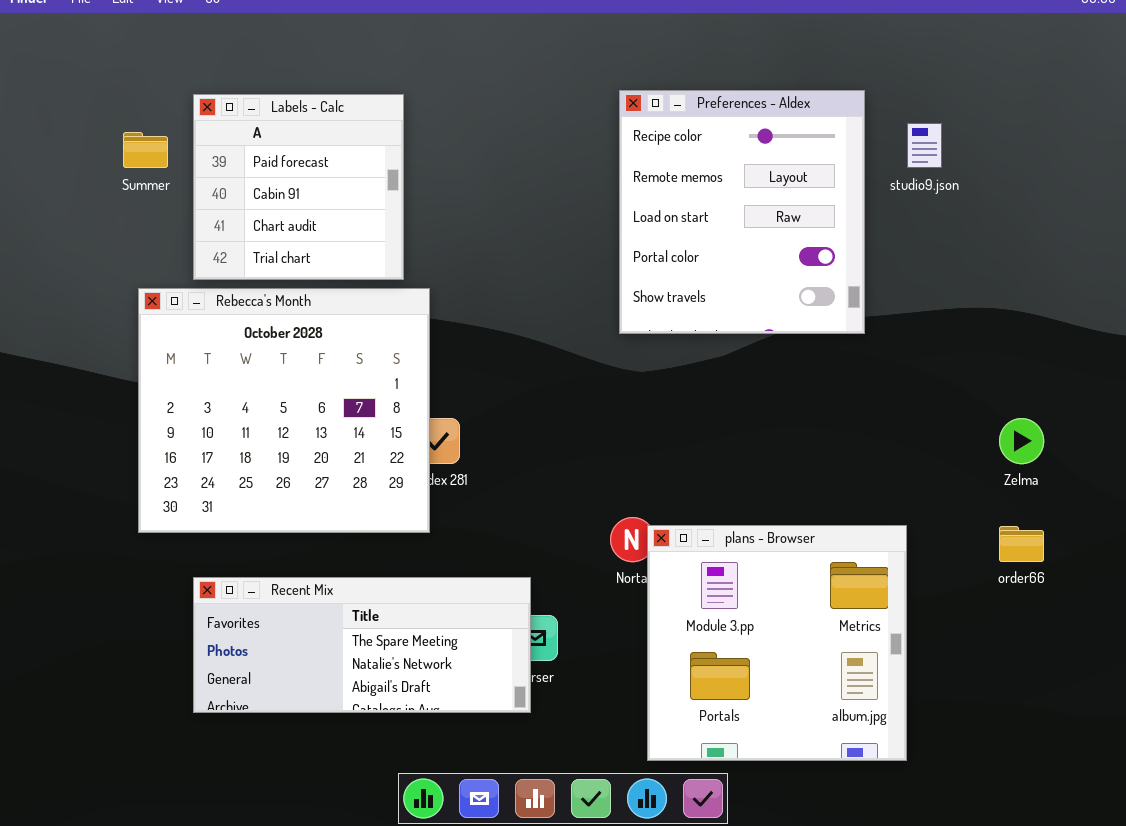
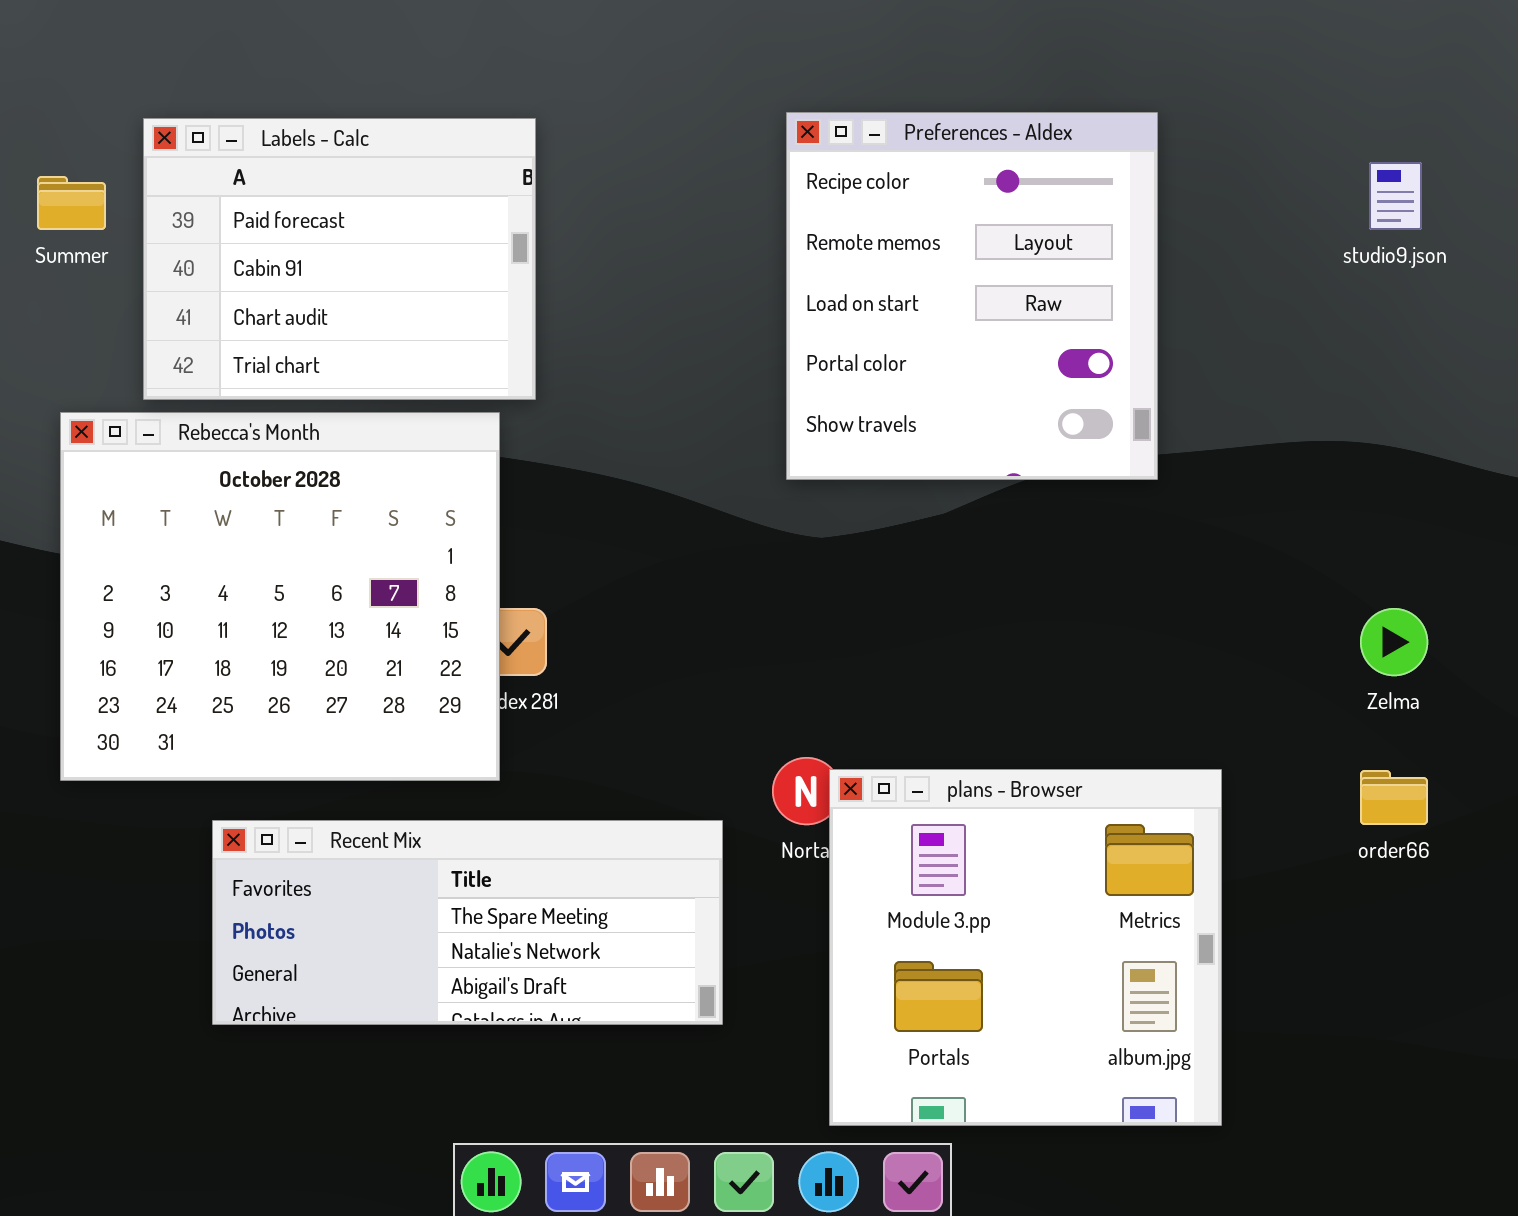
Labels - Calc: [193,94,404,280] -> [143,118,536,400], resized
studio9.json: [907,123,942,168] -> [1369,162,1422,230], moved
Recent Mix: [193,577,531,713] -> [212,820,723,1025], moved

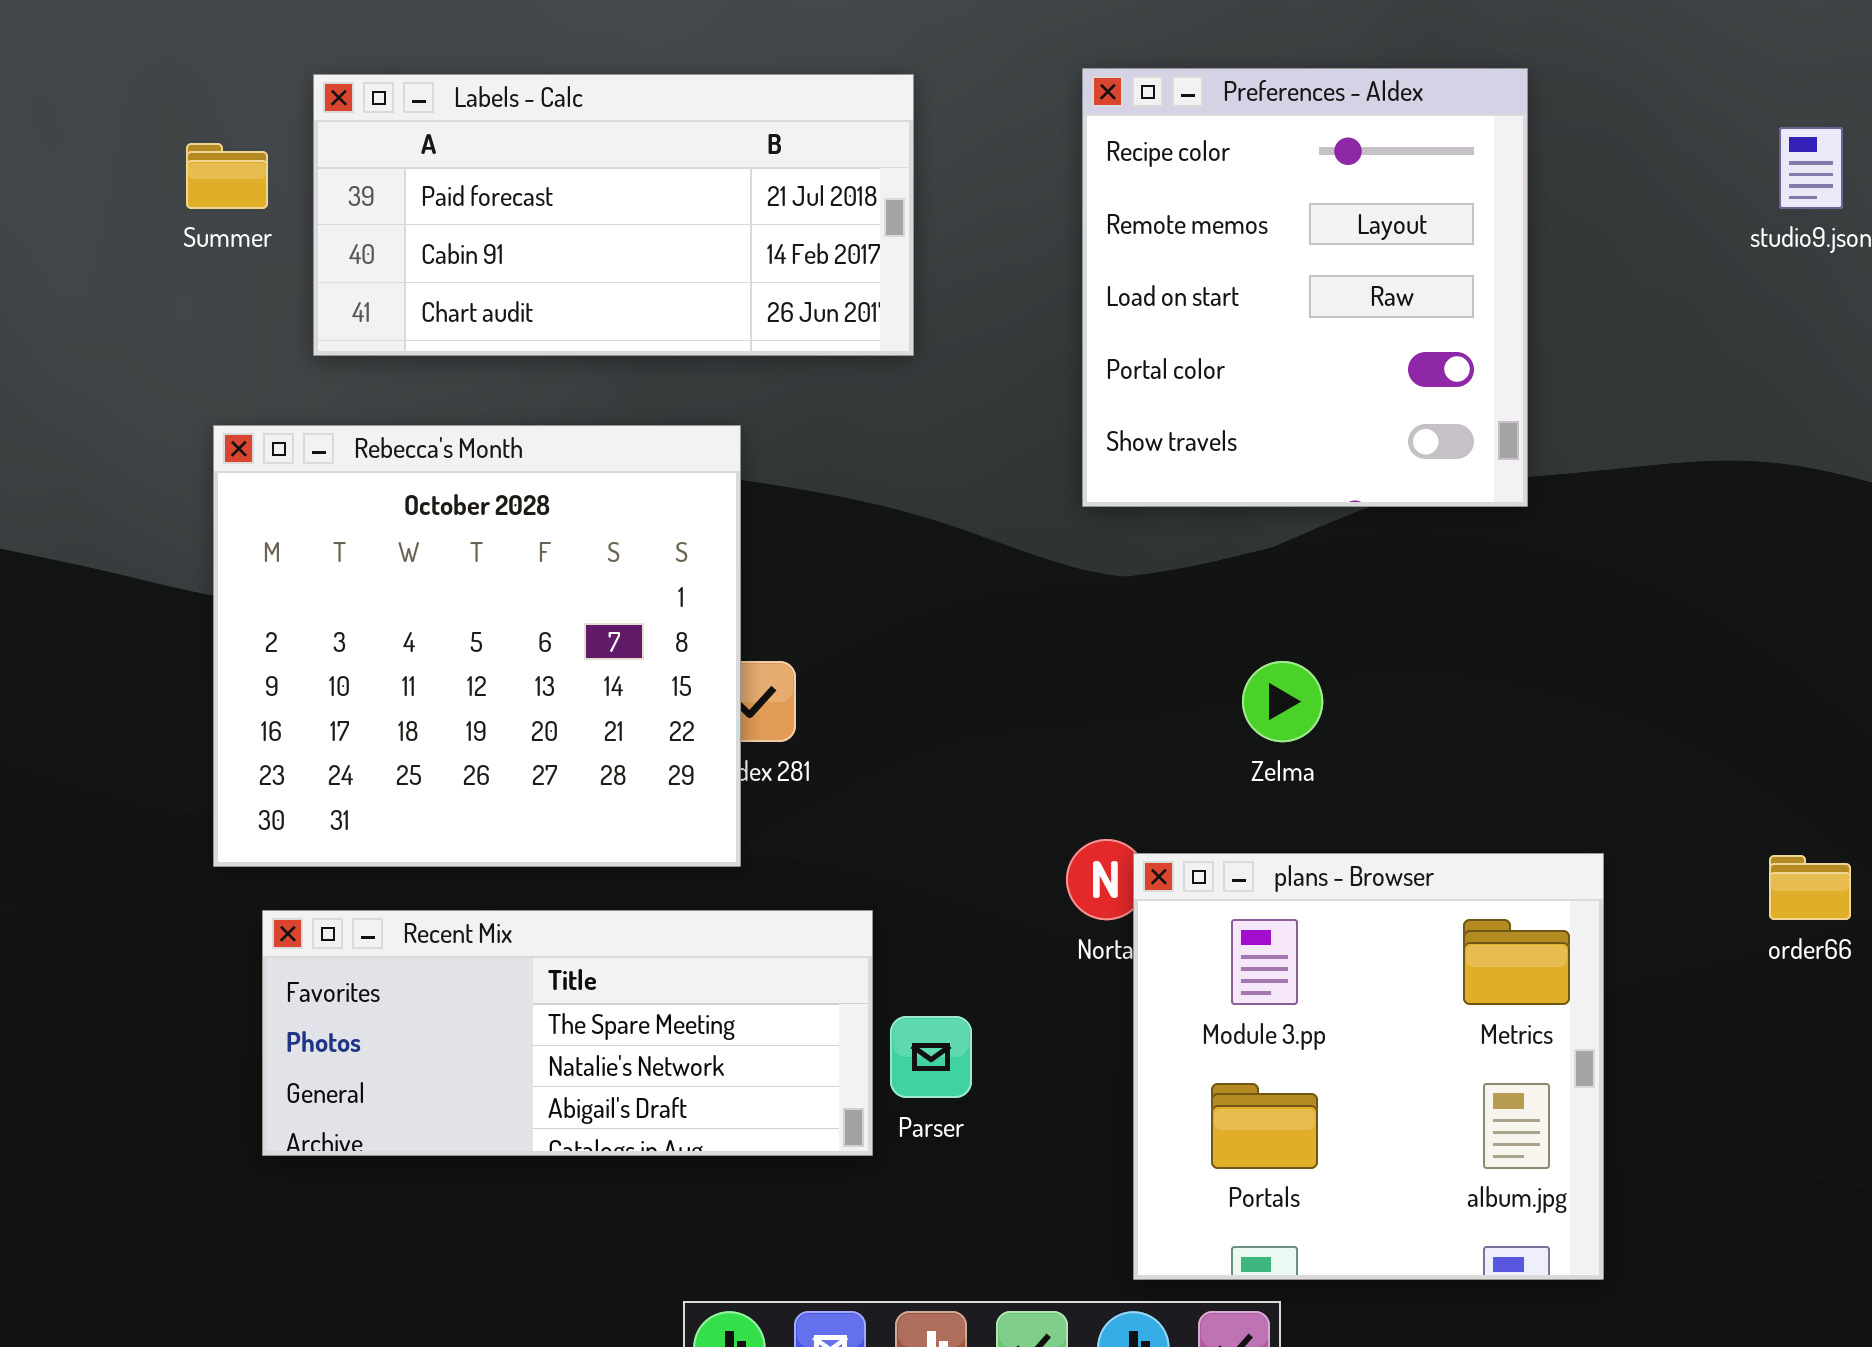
Labels - Calc: [143,118,536,400] -> [313,74,914,356], resized
Zelma: [1360,608,1428,676] -> [1242,661,1323,742], moved
Recent Mix: [212,820,723,1025] -> [262,910,873,1156], moved

